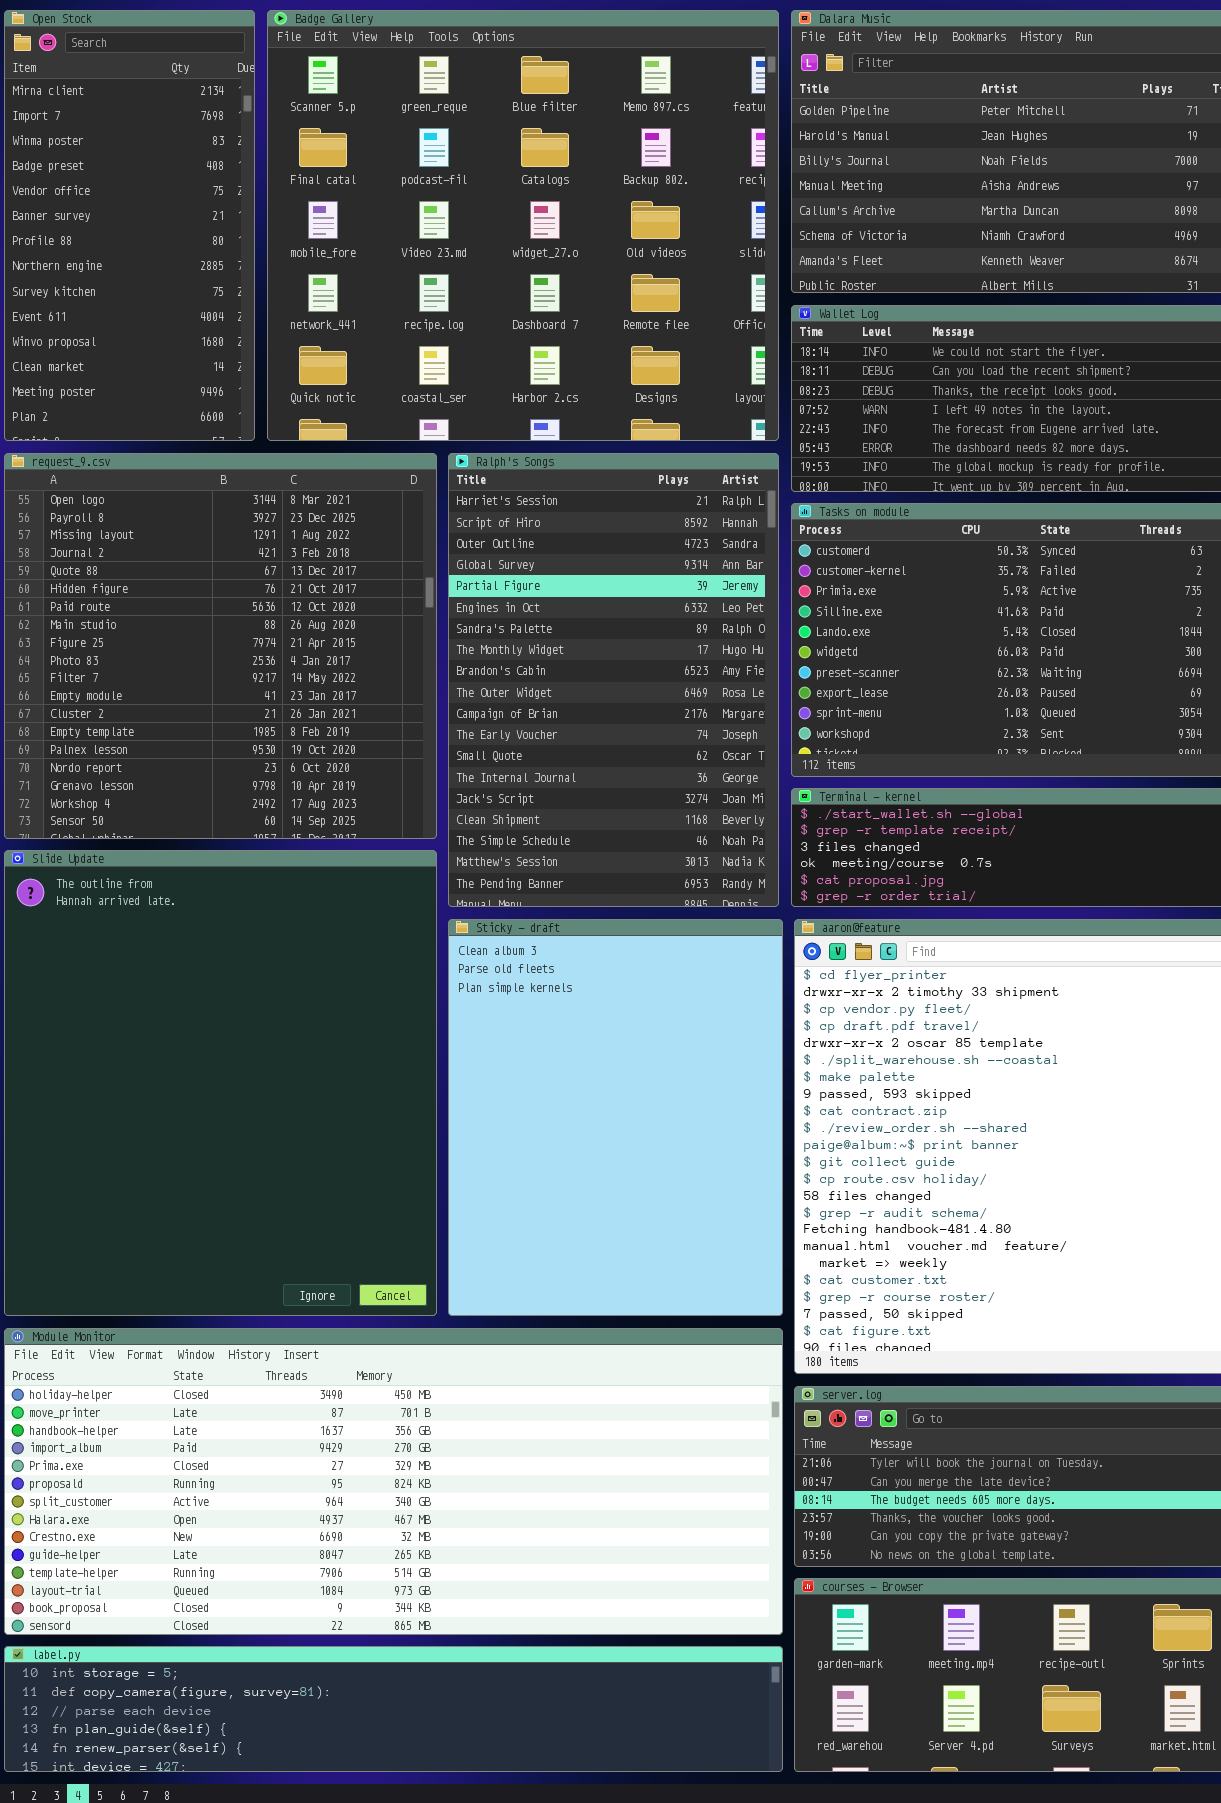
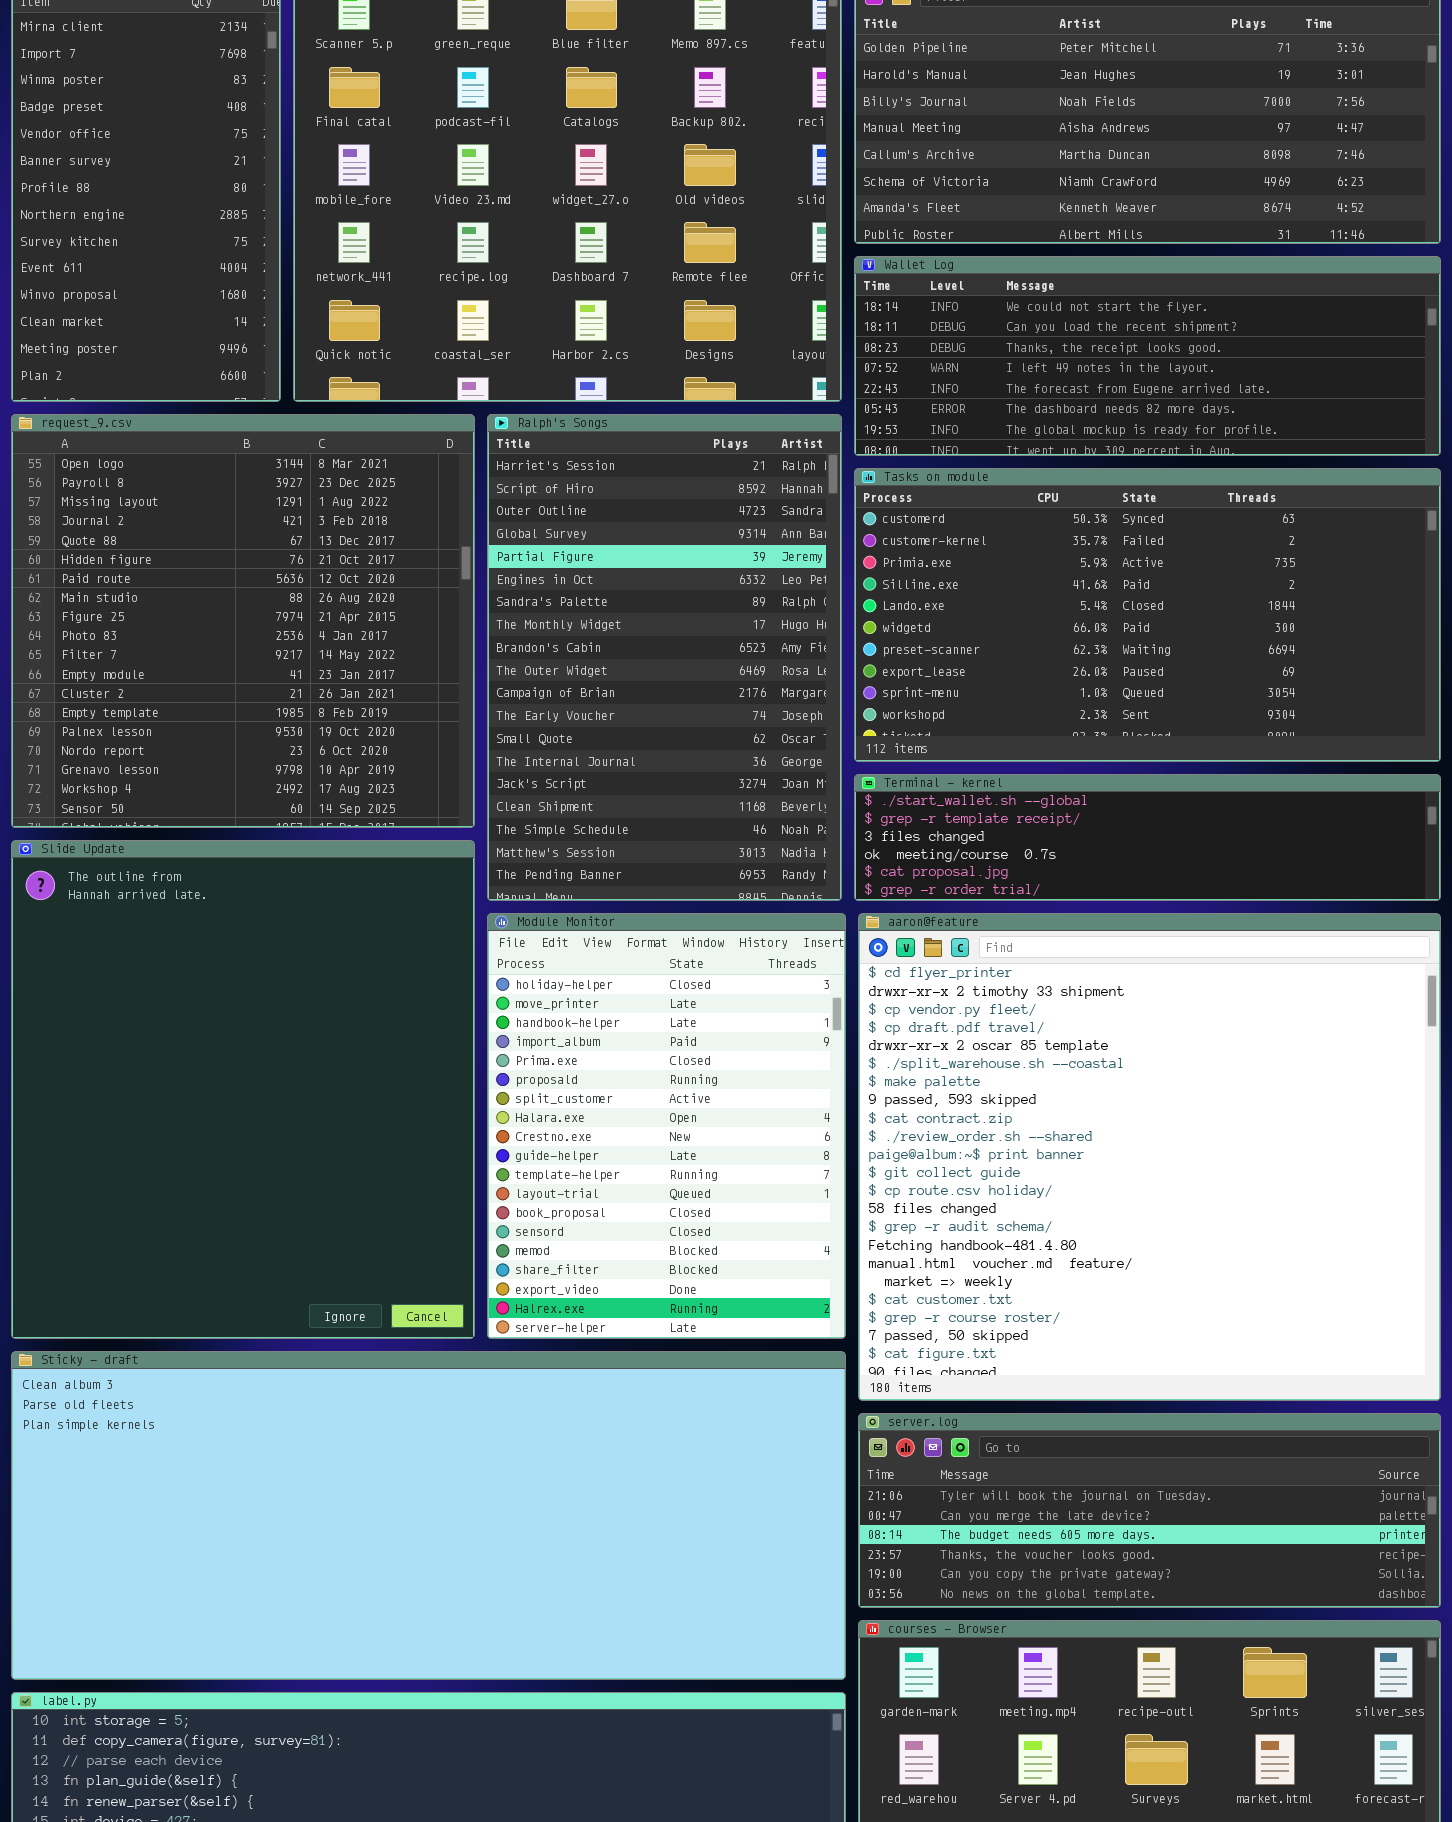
Sticky - draft: [448,919,783,1316] -> [11,1351,846,1680], moved, resized
Module Monitor: [4,1328,783,1635] -> [487,913,846,1339], moved, resized

